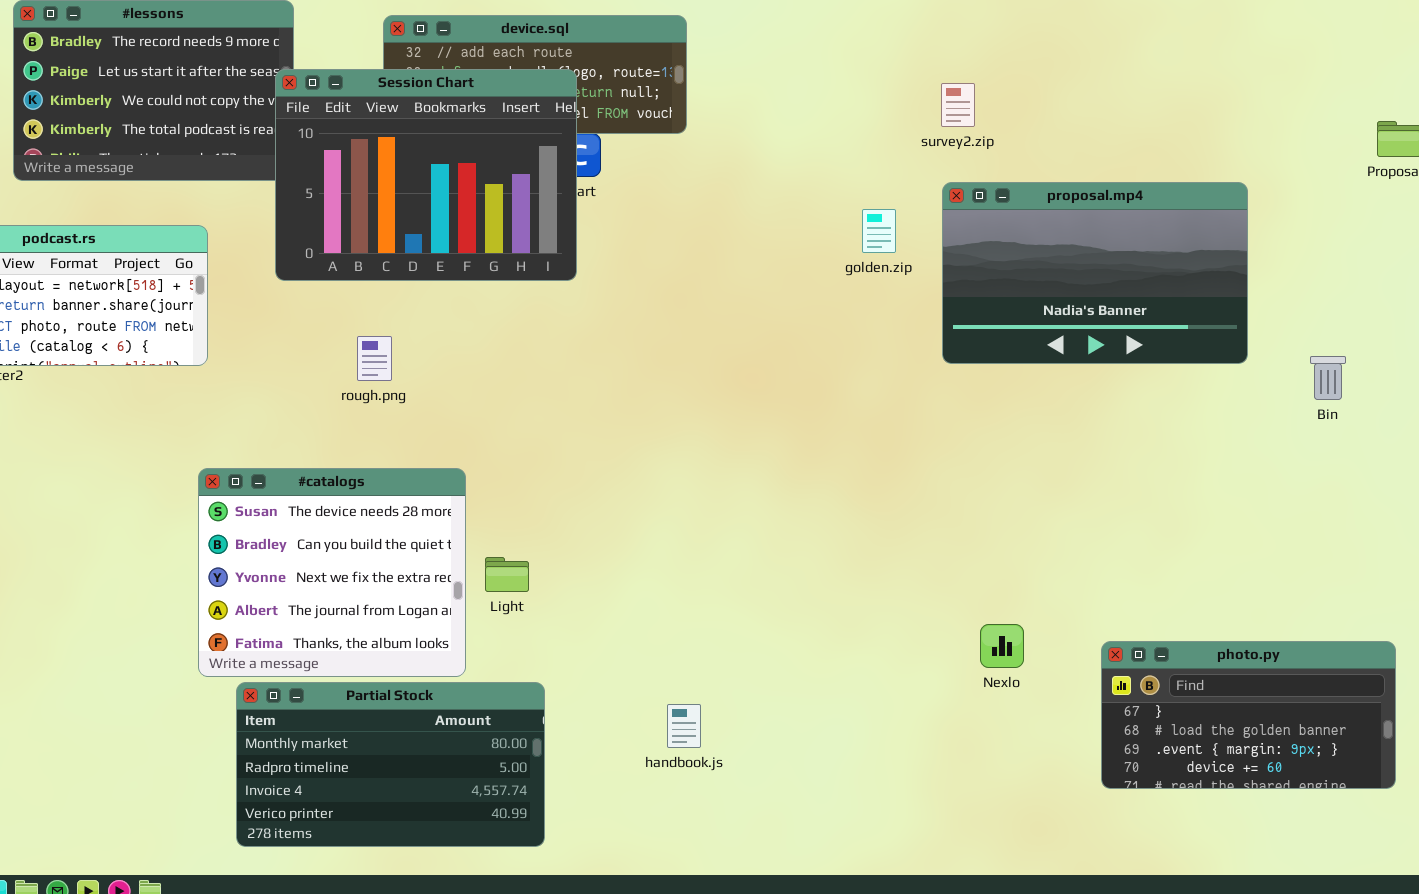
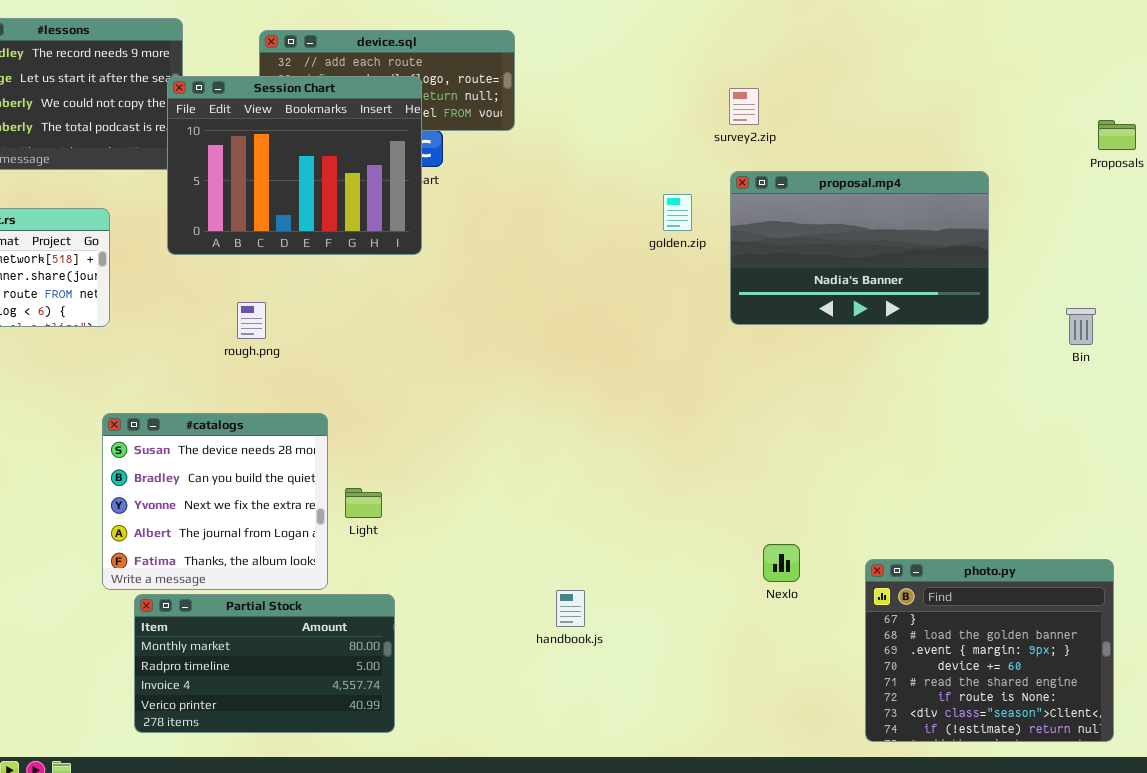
Bin: [1310,356,1346,400] -> [1066,308,1096,345], moved
photo.py: [1101,641,1396,789] -> [865,559,1114,742], resized
handbook.js: [667,704,701,748] -> [556,590,585,627], moved

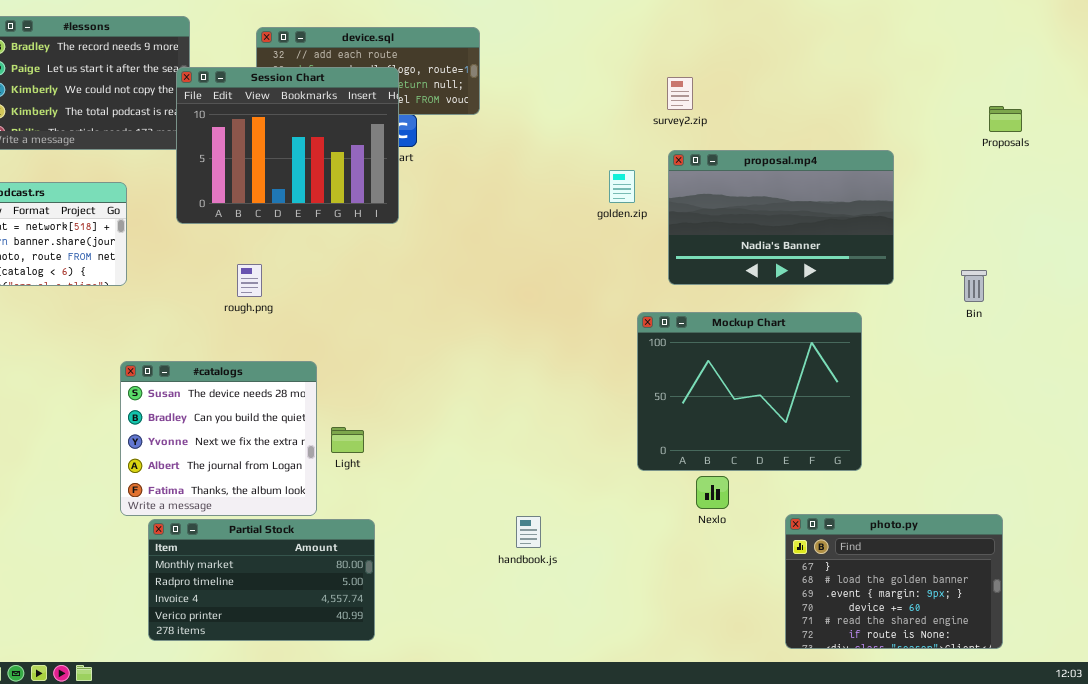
Mockup Chart: none -> [637,312,862,471], opened
photo.py: [865,559,1114,742] -> [785,514,1003,649], resized

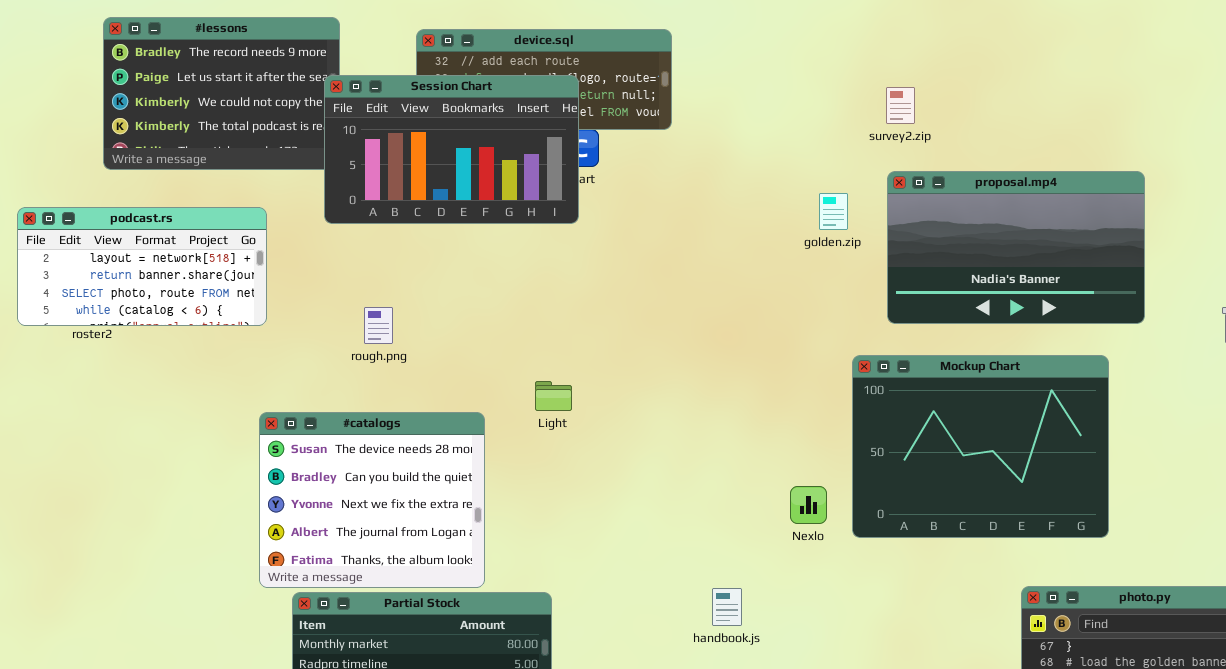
Session Chart: [176,67,399,224] -> [324,75,579,224], resized
rough.png: [237,264,262,297] -> [364,307,393,344], moved
Light: [331,427,364,453] -> [535,381,572,411], moved
Nexlo: [696,476,729,509] -> [790,486,827,524], moved

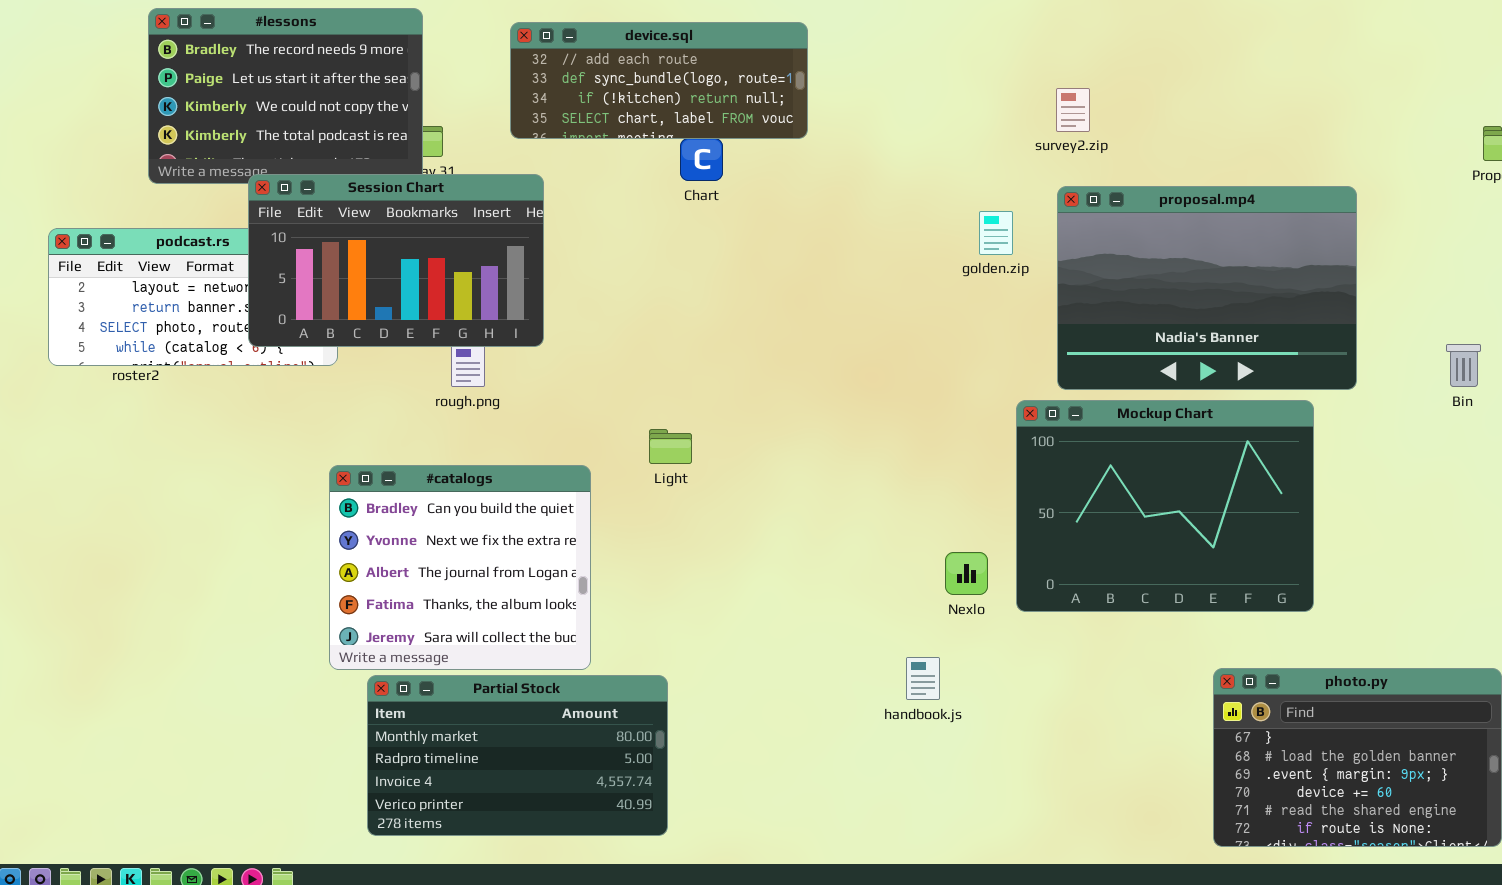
Session Chart: [324,75,579,224] -> [248,174,544,347], moved
proposal.mp4: [887,171,1145,324] -> [1057,186,1357,390], resized
#catalogs: [259,412,485,588] -> [329,465,591,670], scrolled down 1 row
handbook.js: [712,588,742,626] -> [906,657,940,700], moved

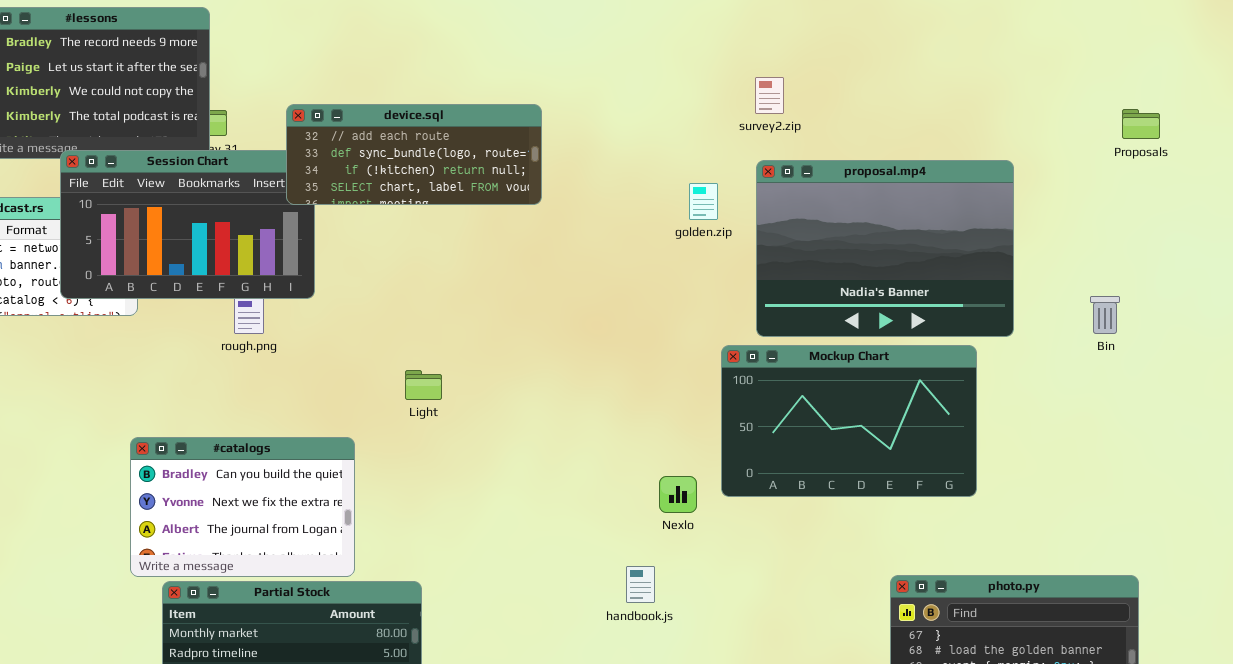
device.sql: [510,22,808,139] -> [286,104,542,205], moved
Mockup Chart: [1016,400,1314,612] -> [721,345,977,497], resized
#catalogs: [329,465,591,670] -> [130,437,355,577], resized

